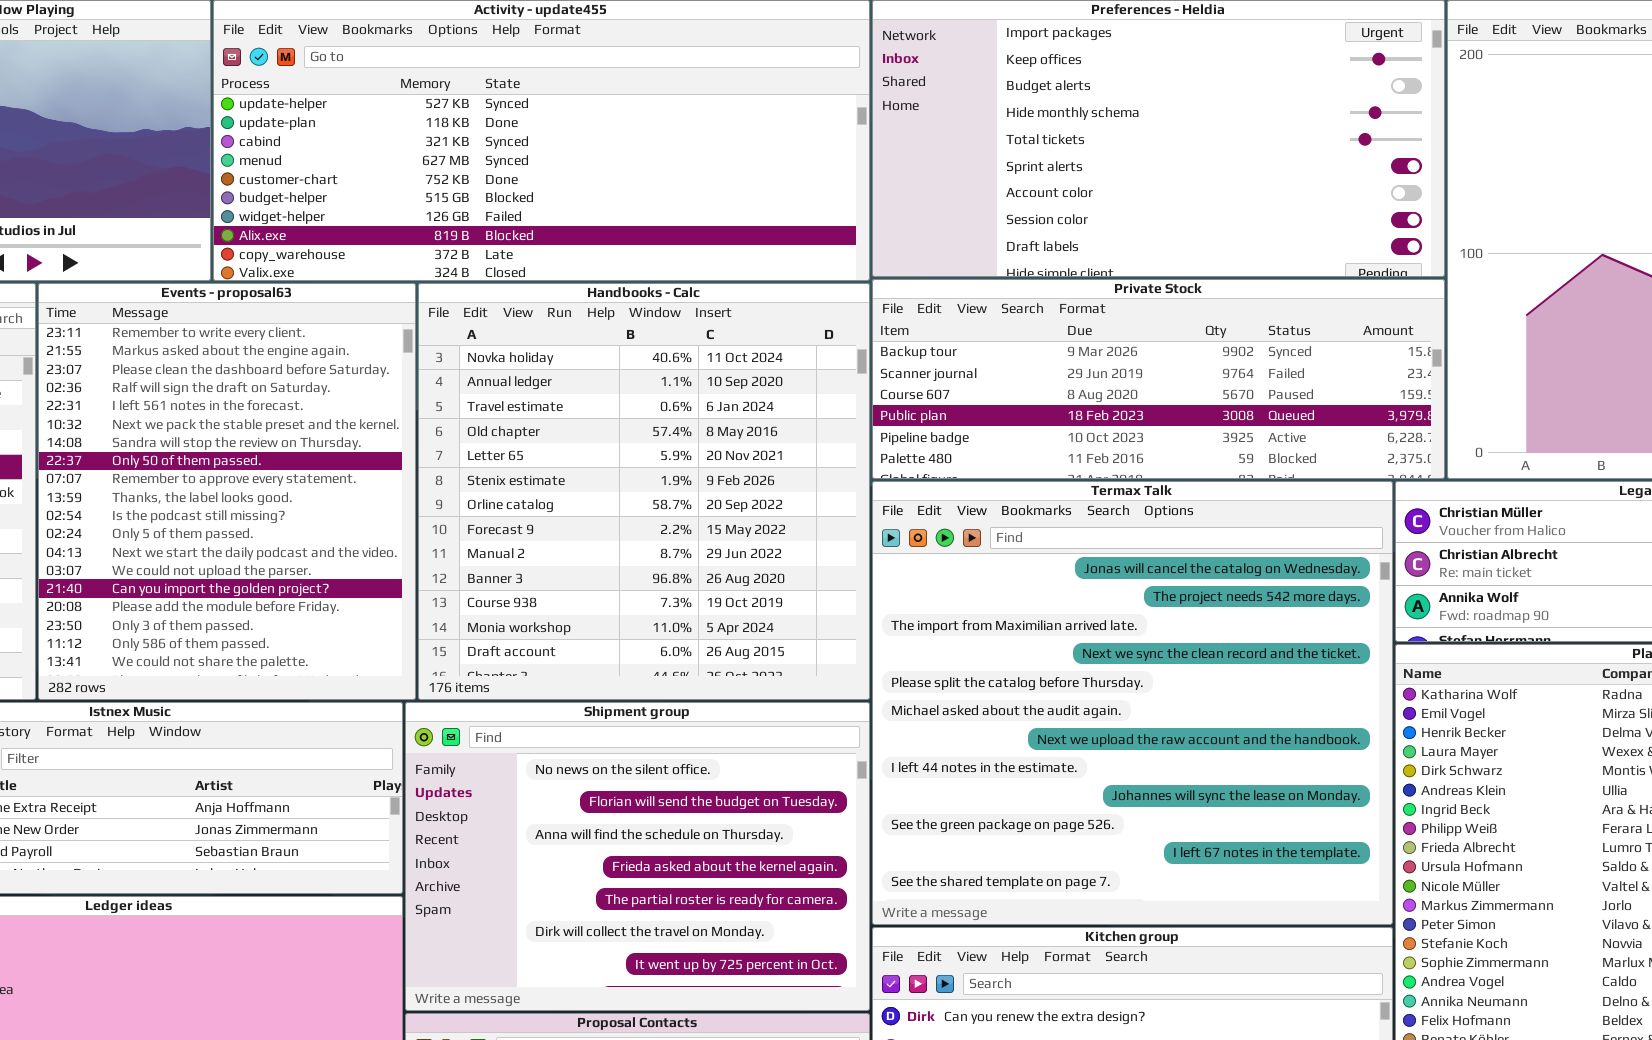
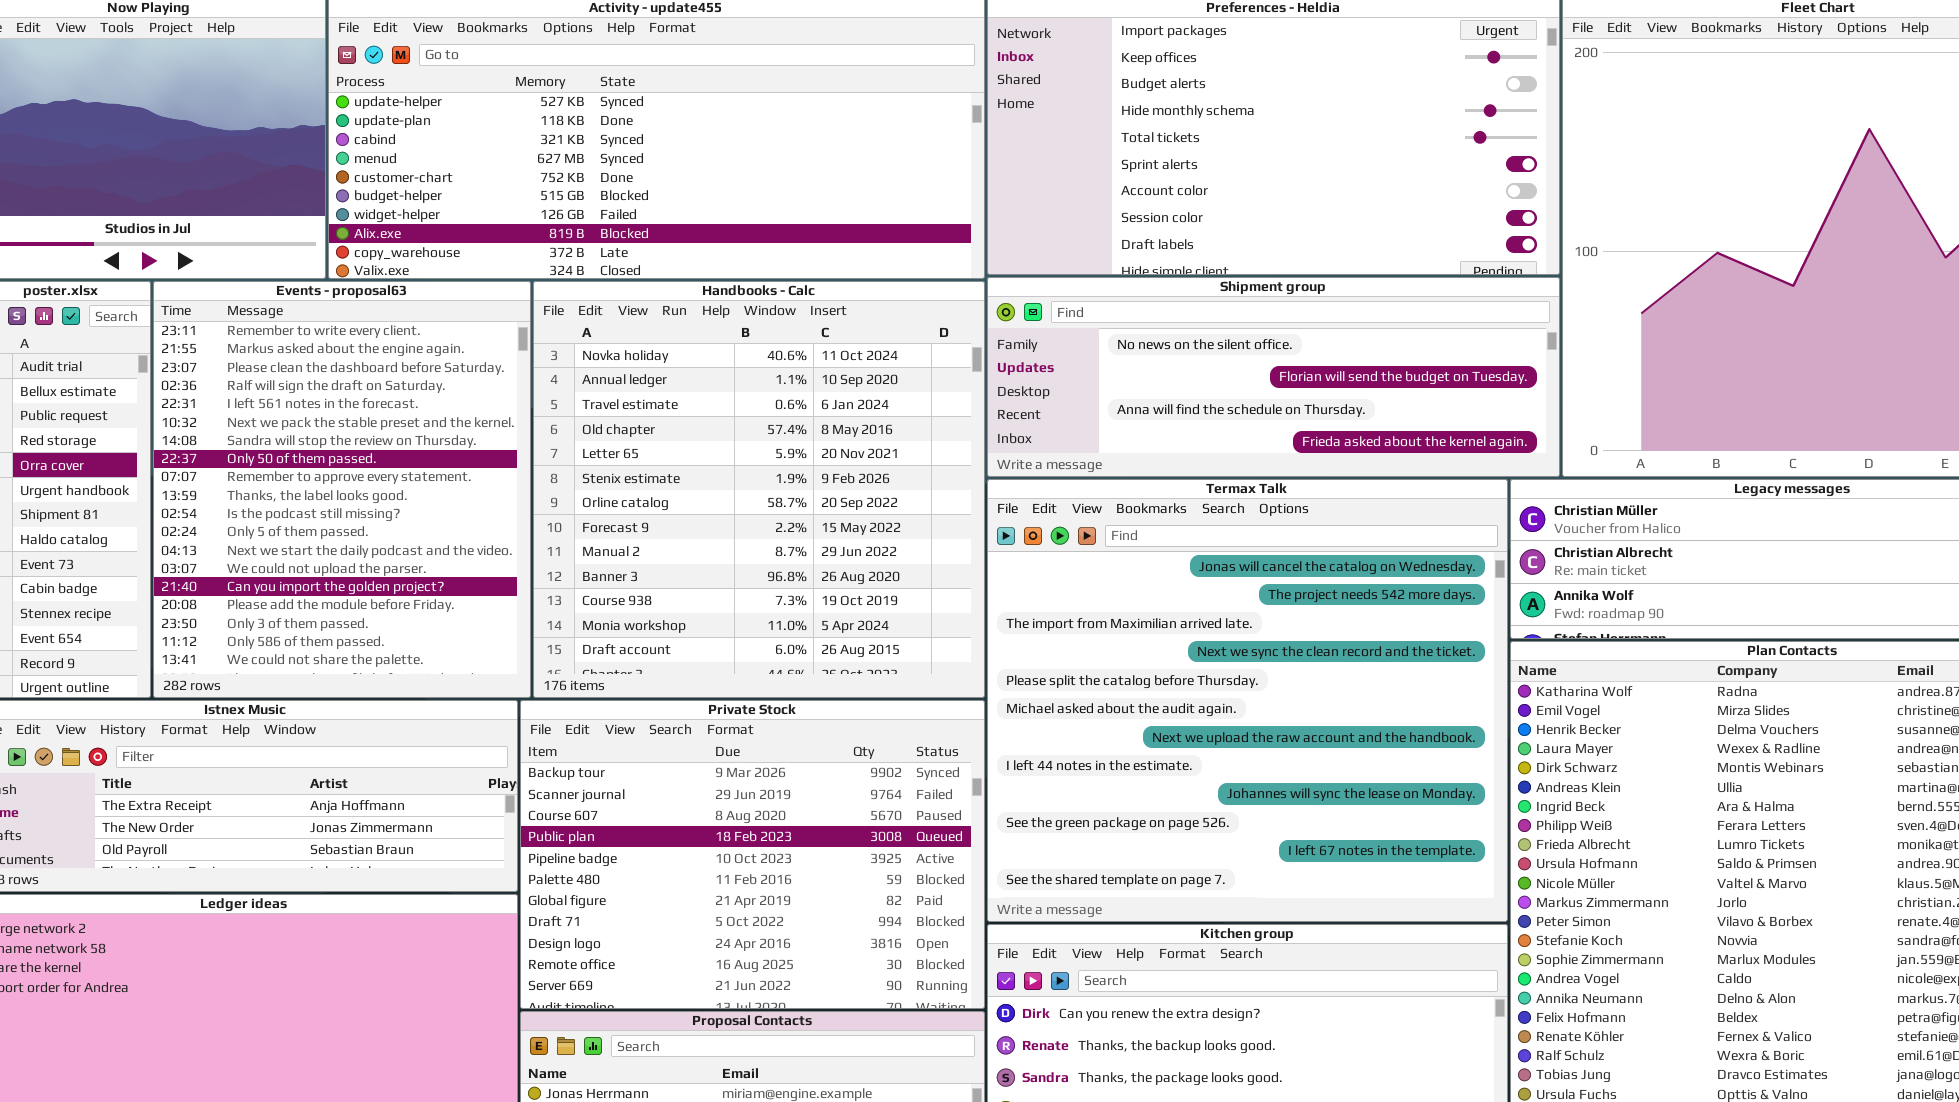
Private Stock: [872,279,1445,479] -> [520,700,985,1009], moved, resized
Shipment group: [405,702,870,1011] -> [987,277,1560,477], moved, resized

